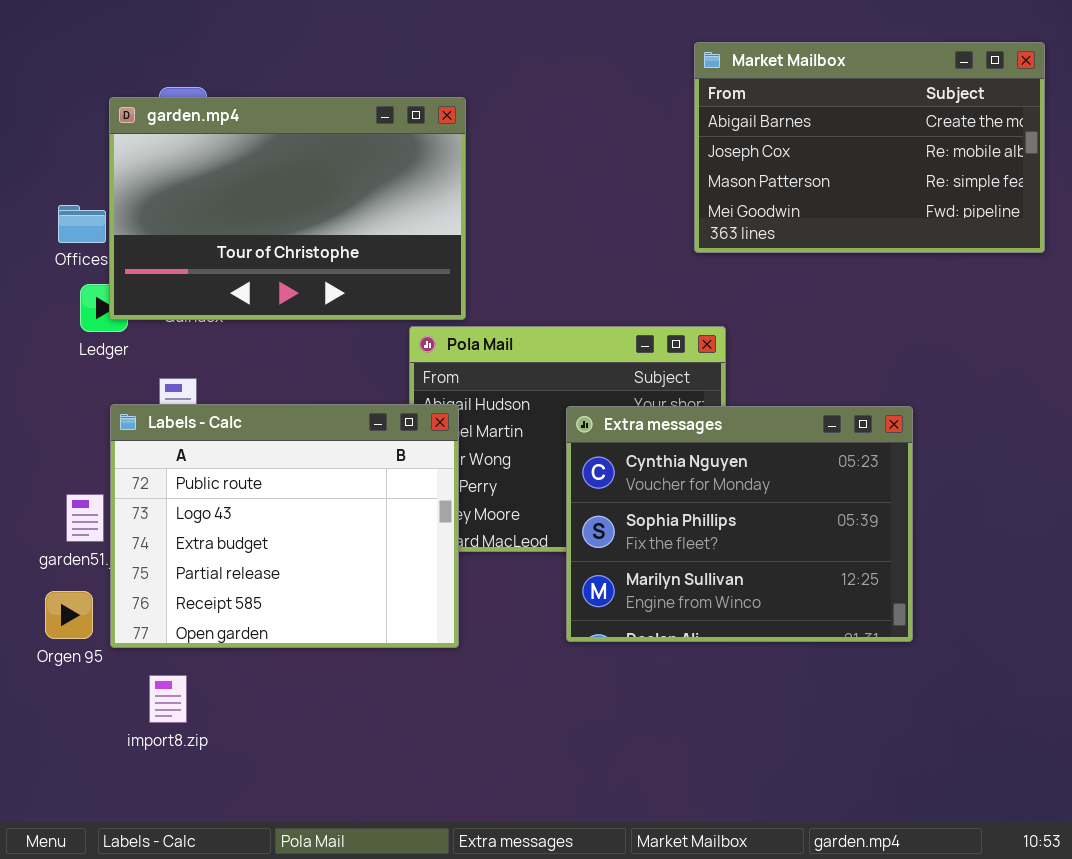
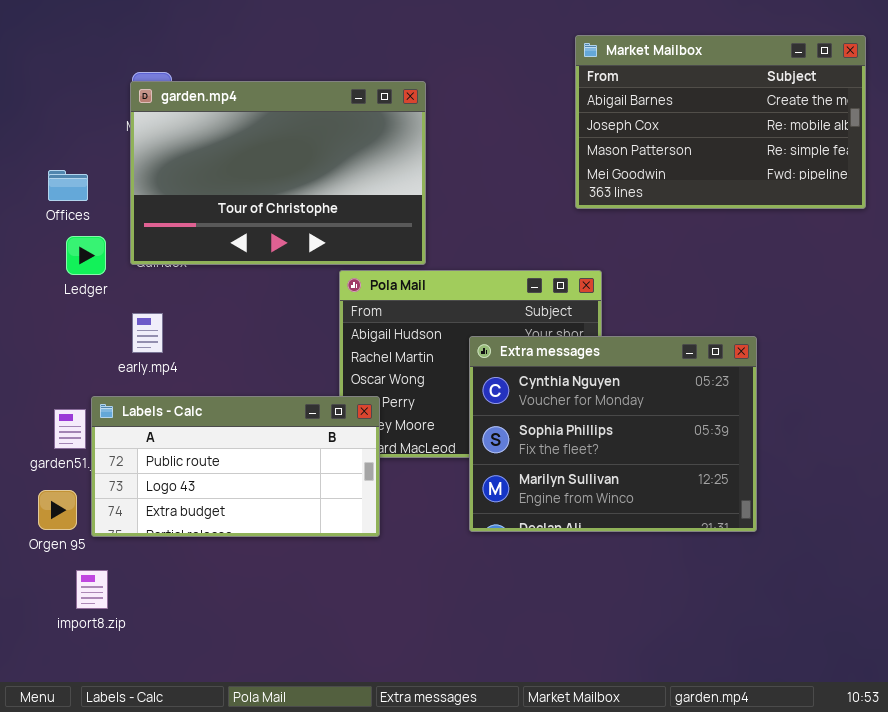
garden.mp4: [109,97,466,320] -> [130,81,426,265], moved
Labels - Calc: [110,404,459,648] -> [91,396,380,537], resized
import8.zip: [149,675,187,723] -> [76,570,108,609], moved

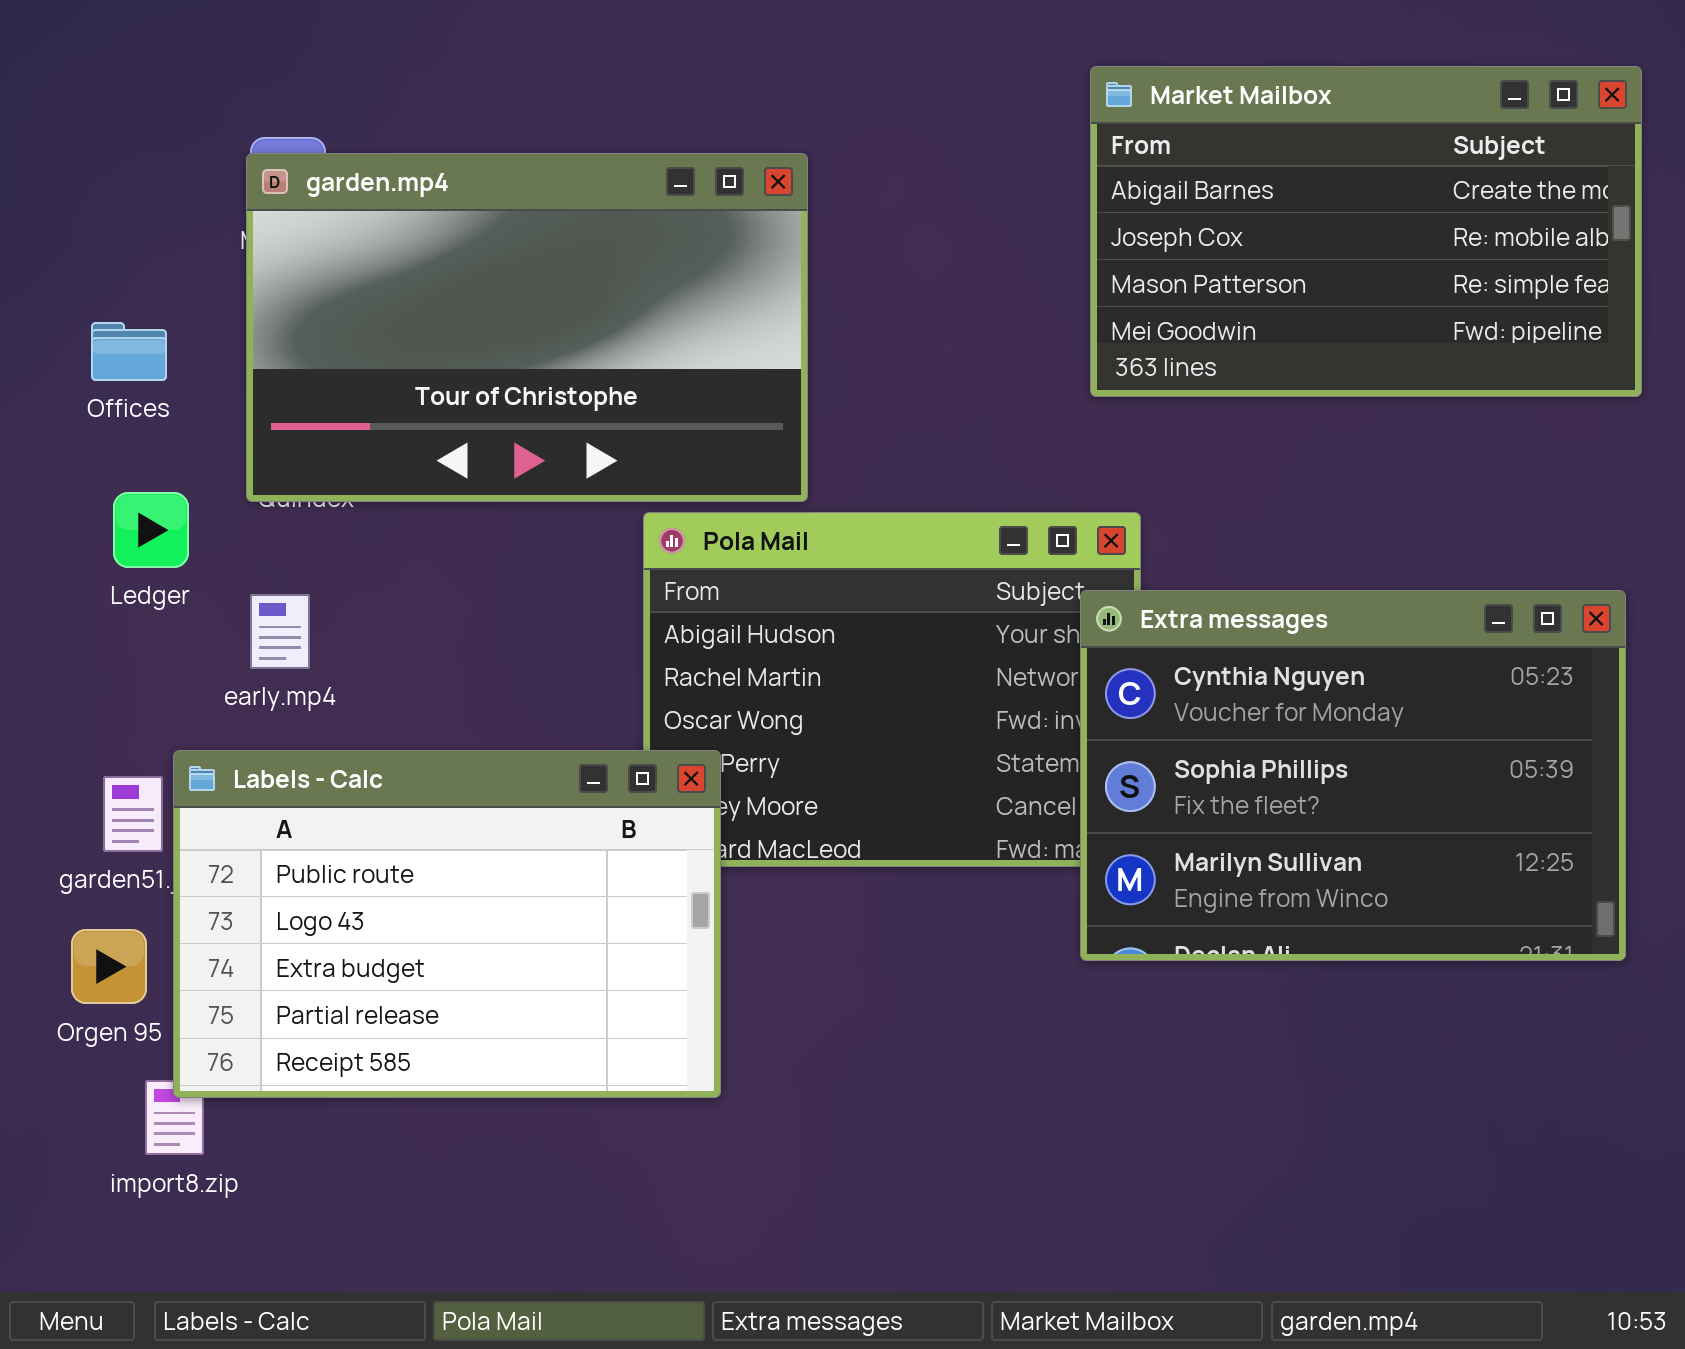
Ledger: [66,236,106,275] -> [113,492,189,568], moved
Extra messages: [469,336,757,532] -> [1080,590,1626,961], moved
Labels - Calc: [91,396,380,537] -> [173,750,721,1098], resized

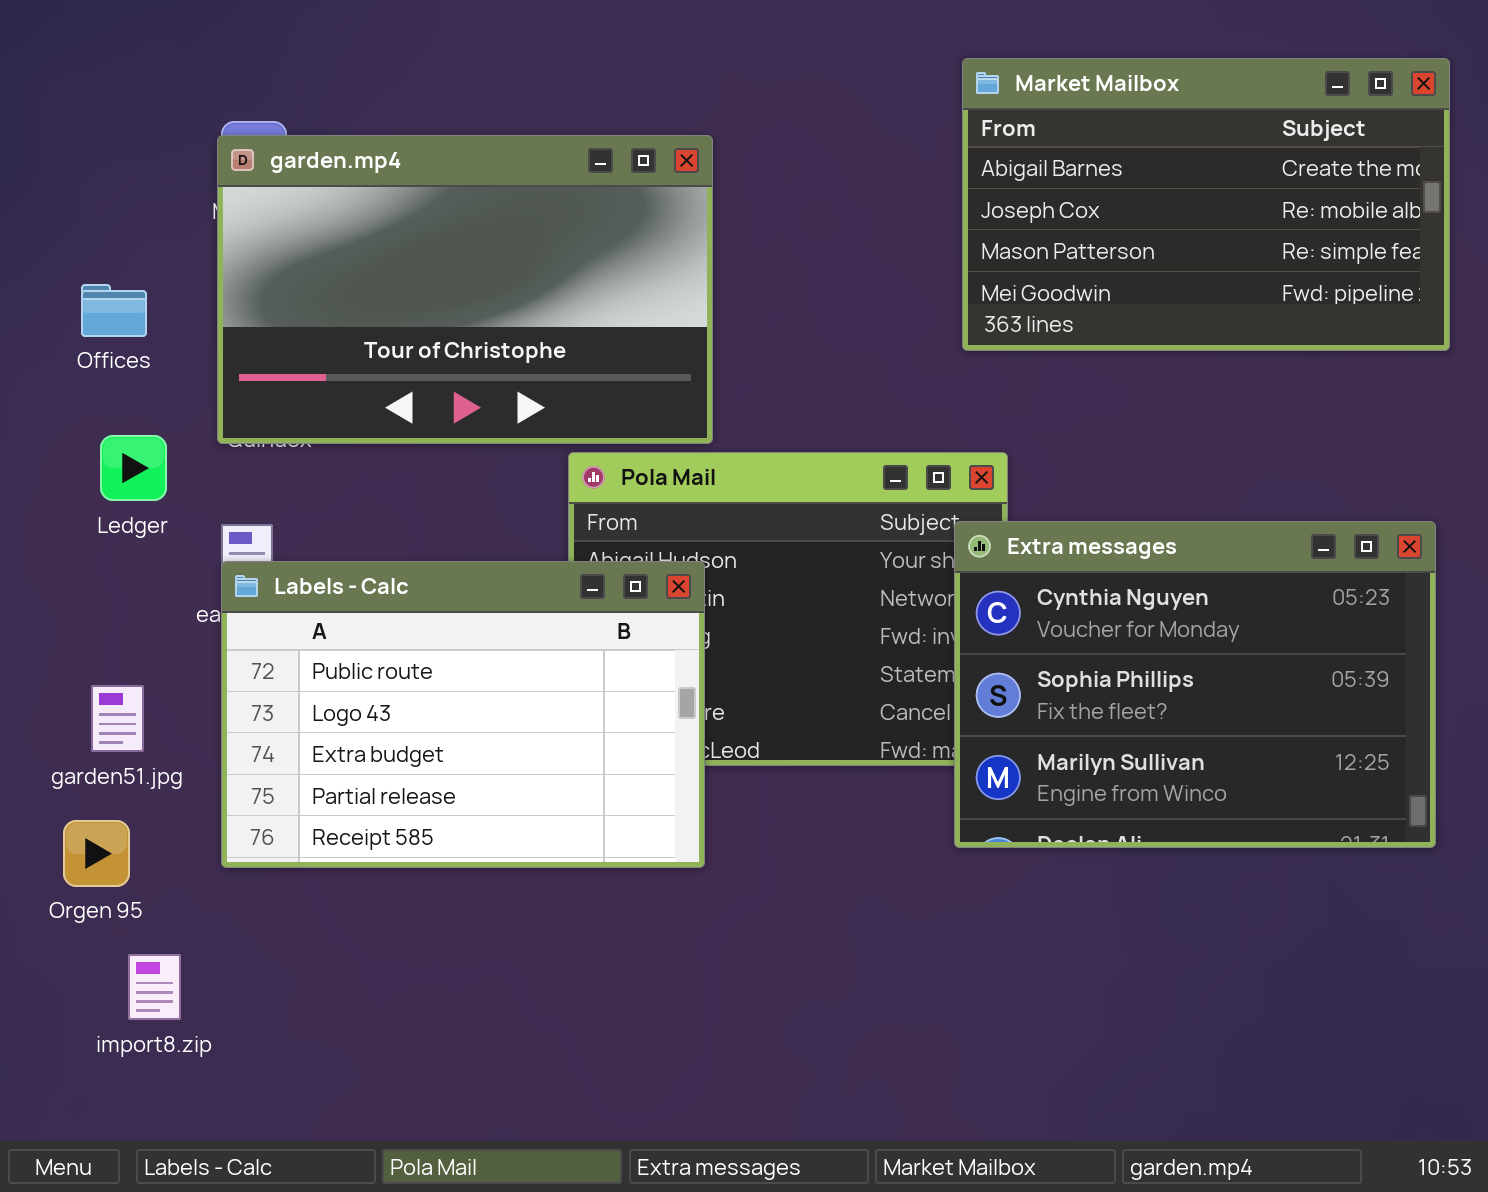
Labels - Calc: [173,750,721,1098] -> [221,561,705,868], moved

